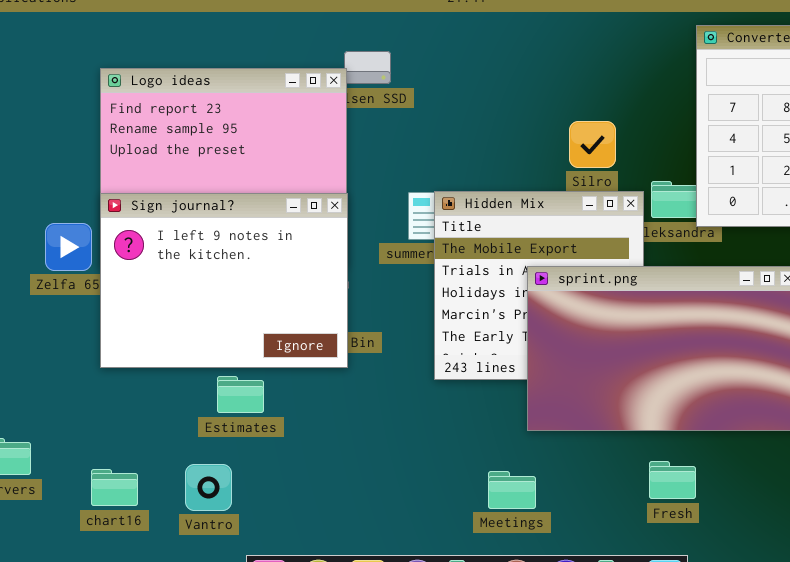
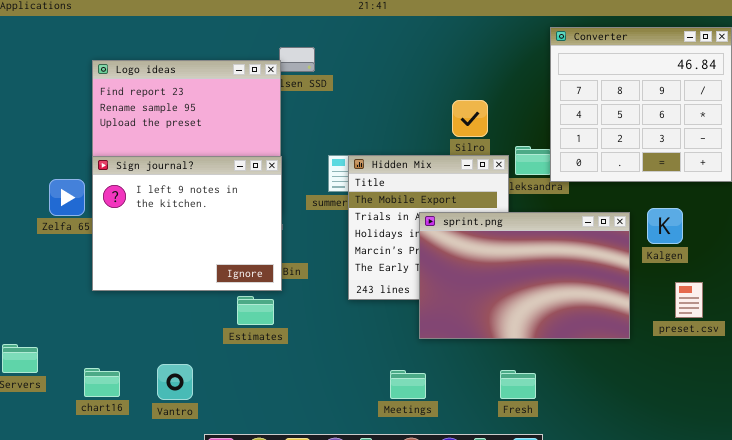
Estimates: [217,376,264,413] -> [237,296,274,325], moved
Fresh: [649,461,696,499] -> [500,370,536,399], moved

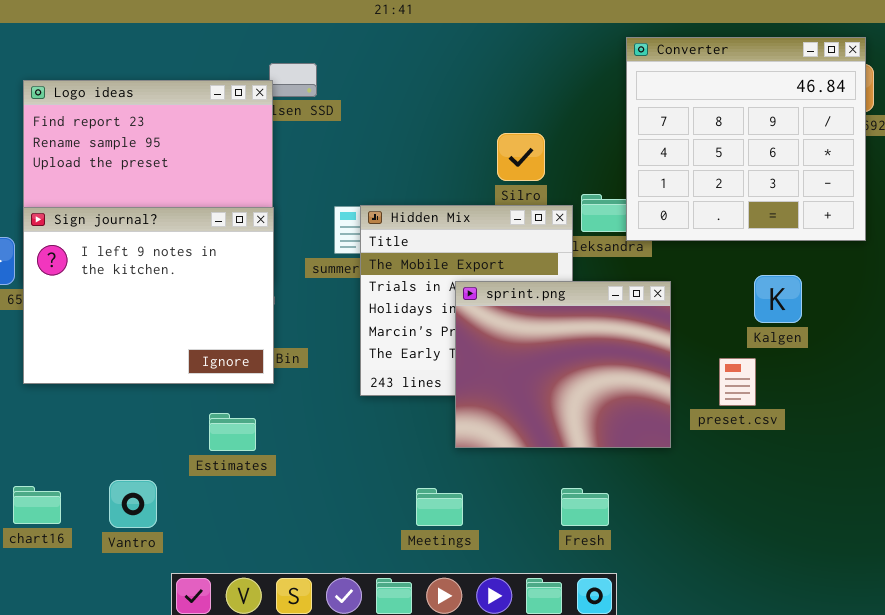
sprint.png: [419,212,630,339] -> [455,281,671,448], resized
preset.csv: [675,282,703,318] -> [719,358,756,406], moved
Estimates: [237,296,274,325] -> [209,413,256,451], moved

